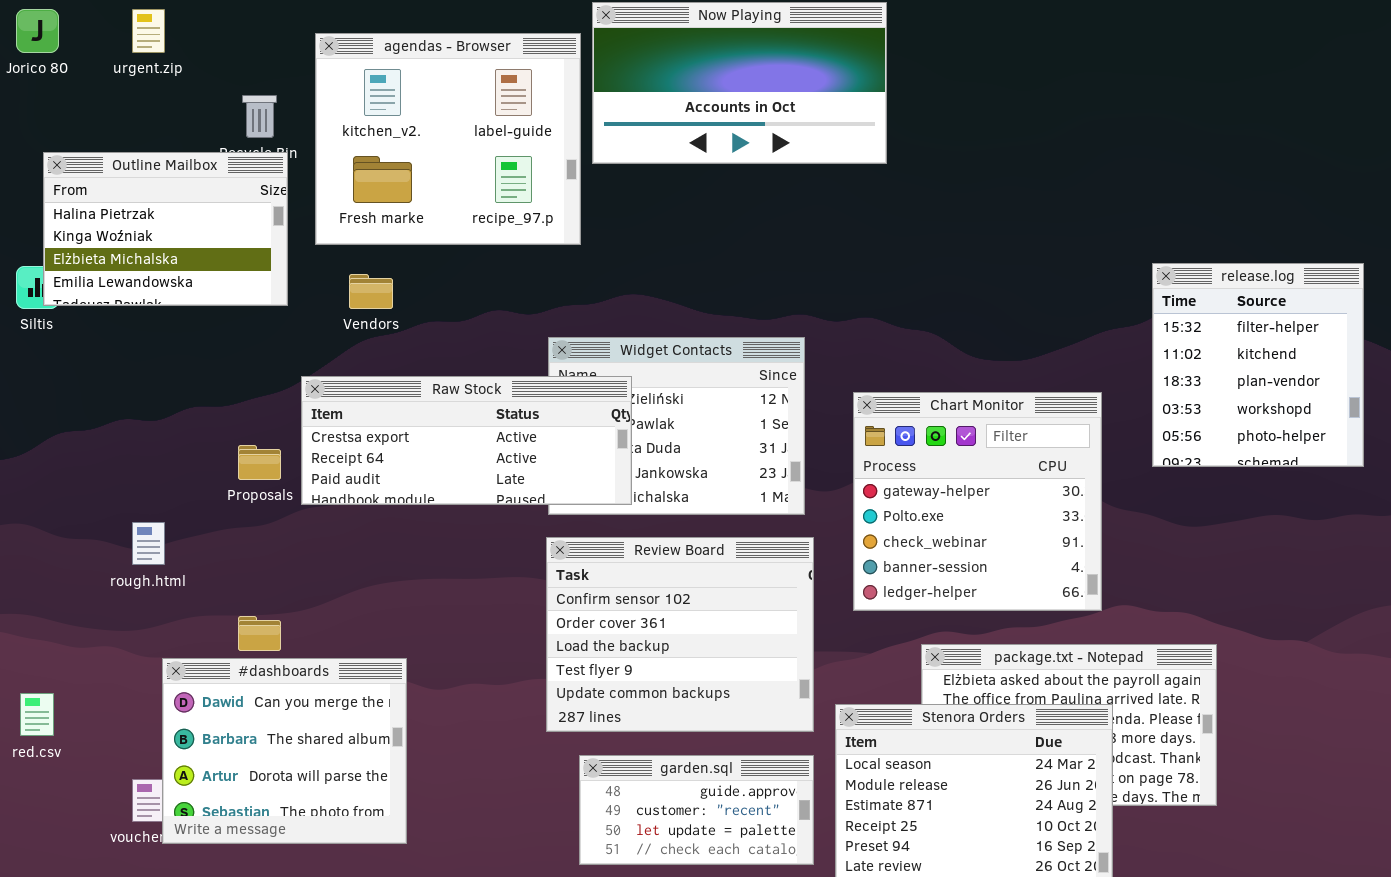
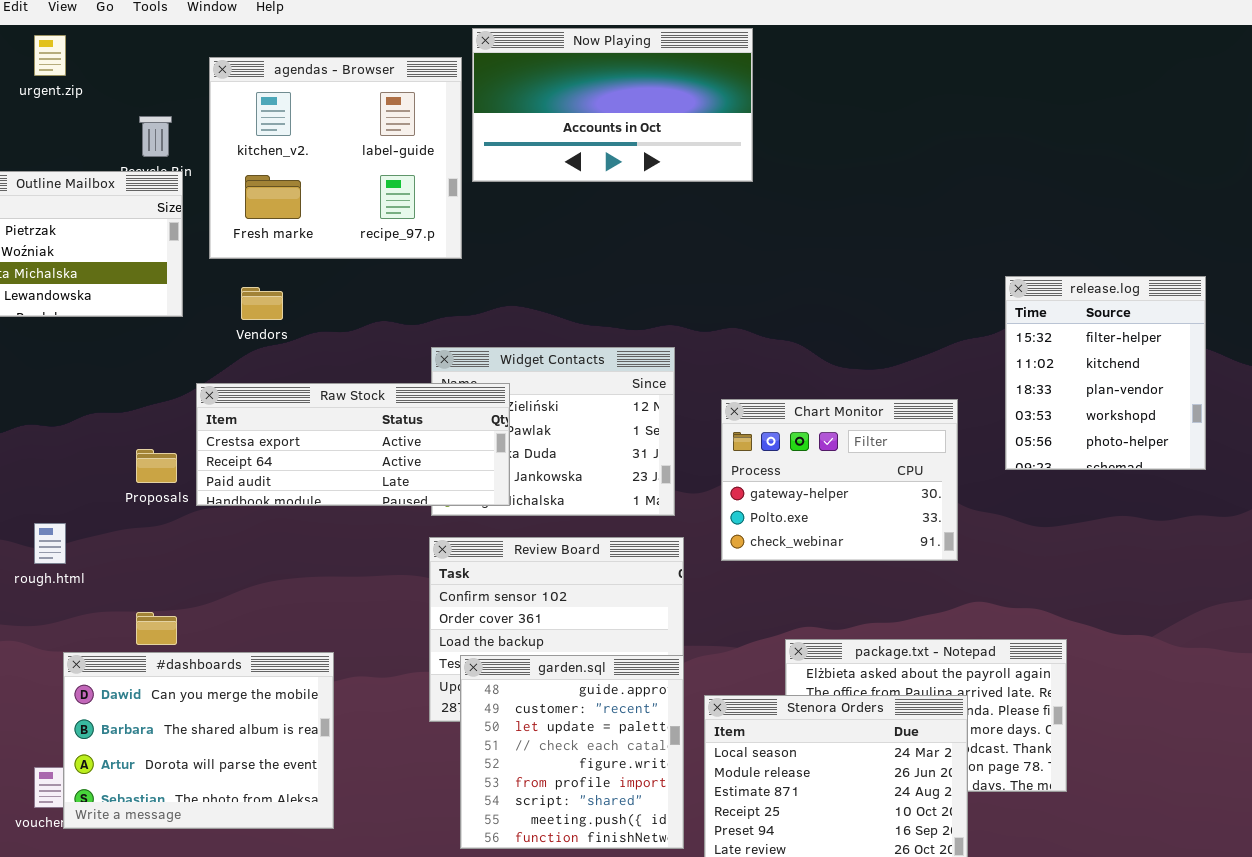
Chart Monitor: [853,392,1102,611] -> [721,399,958,561], resized
#dashboards: [162,658,407,844] -> [63,652,334,829], resized
garden.sql: [579,755,814,865] -> [460,655,684,849], resized

